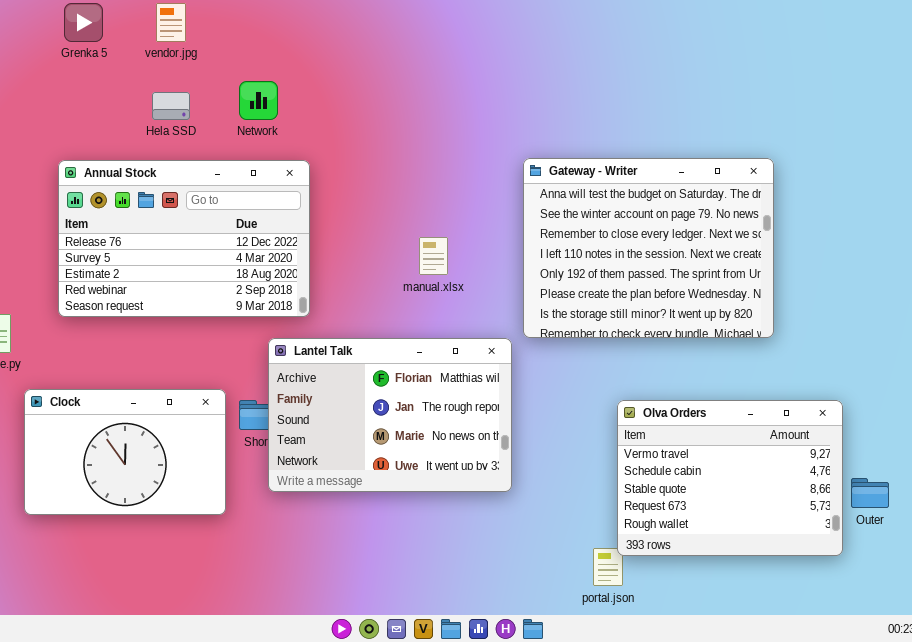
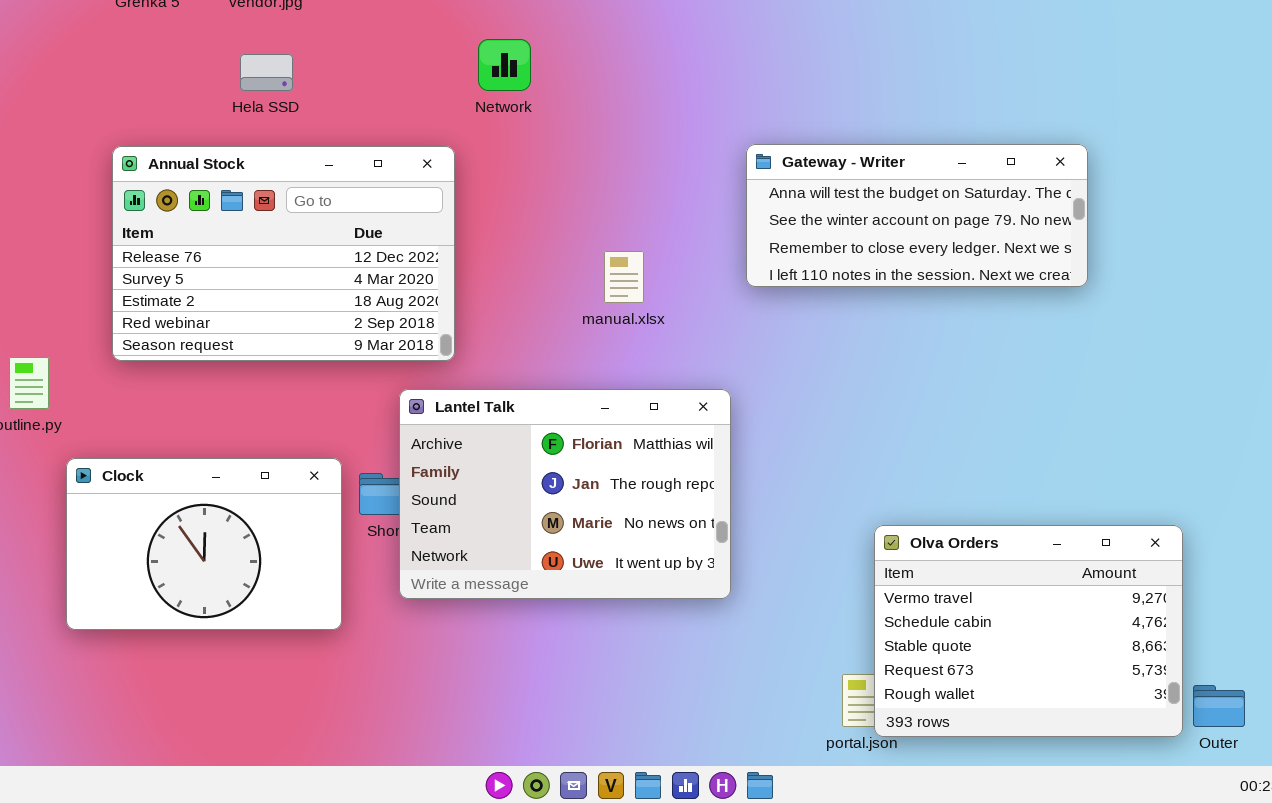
Network: [239,81,278,120] -> [478,39,531,91], moved
Gateway - Writer: [523,158,774,338] -> [746,144,1088,287], resized
Olva Orders: [617,400,843,556] -> [874,525,1183,737], moved
Outer: [851,478,889,508] -> [1193,685,1245,727], moved

